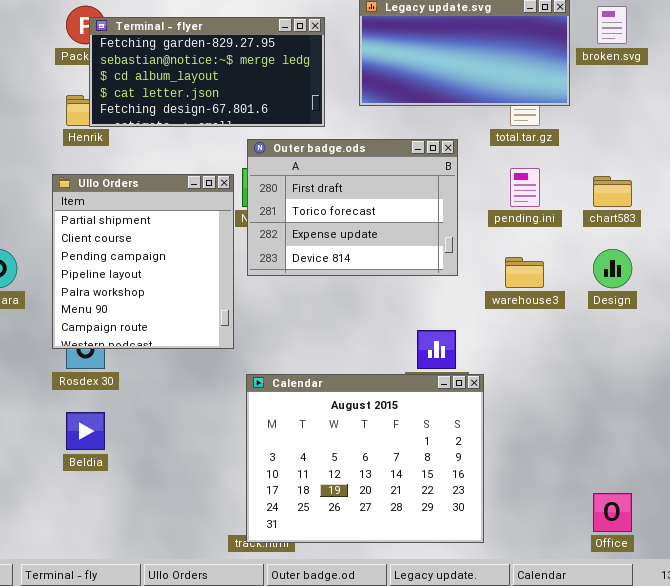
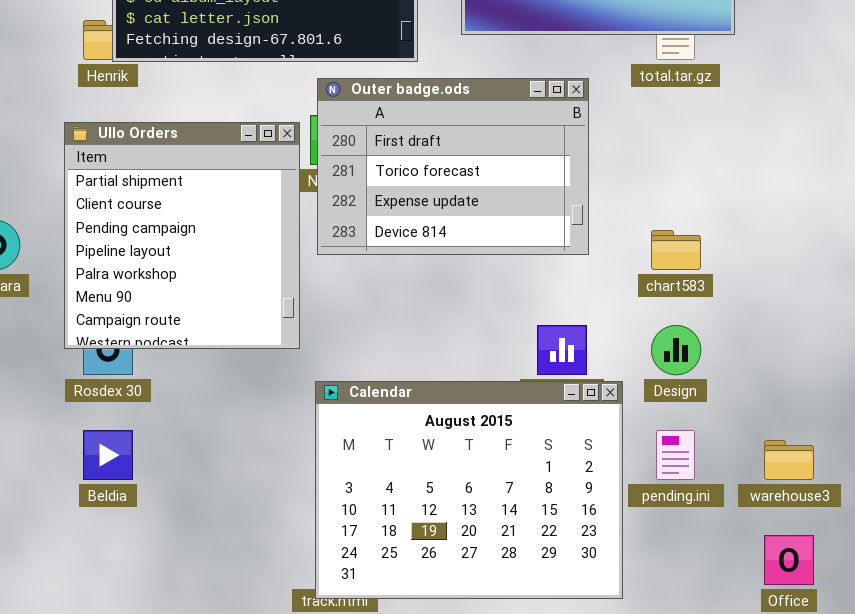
pending.ini: [510,168,540,207] -> [656,430,695,480], moved
chart583: [593,176,632,207] -> [651,230,701,270], moved
Design: [593,249,632,288] -> [651,325,701,375], moved
warehouse3: [505,257,544,288] -> [764,440,814,480], moved

